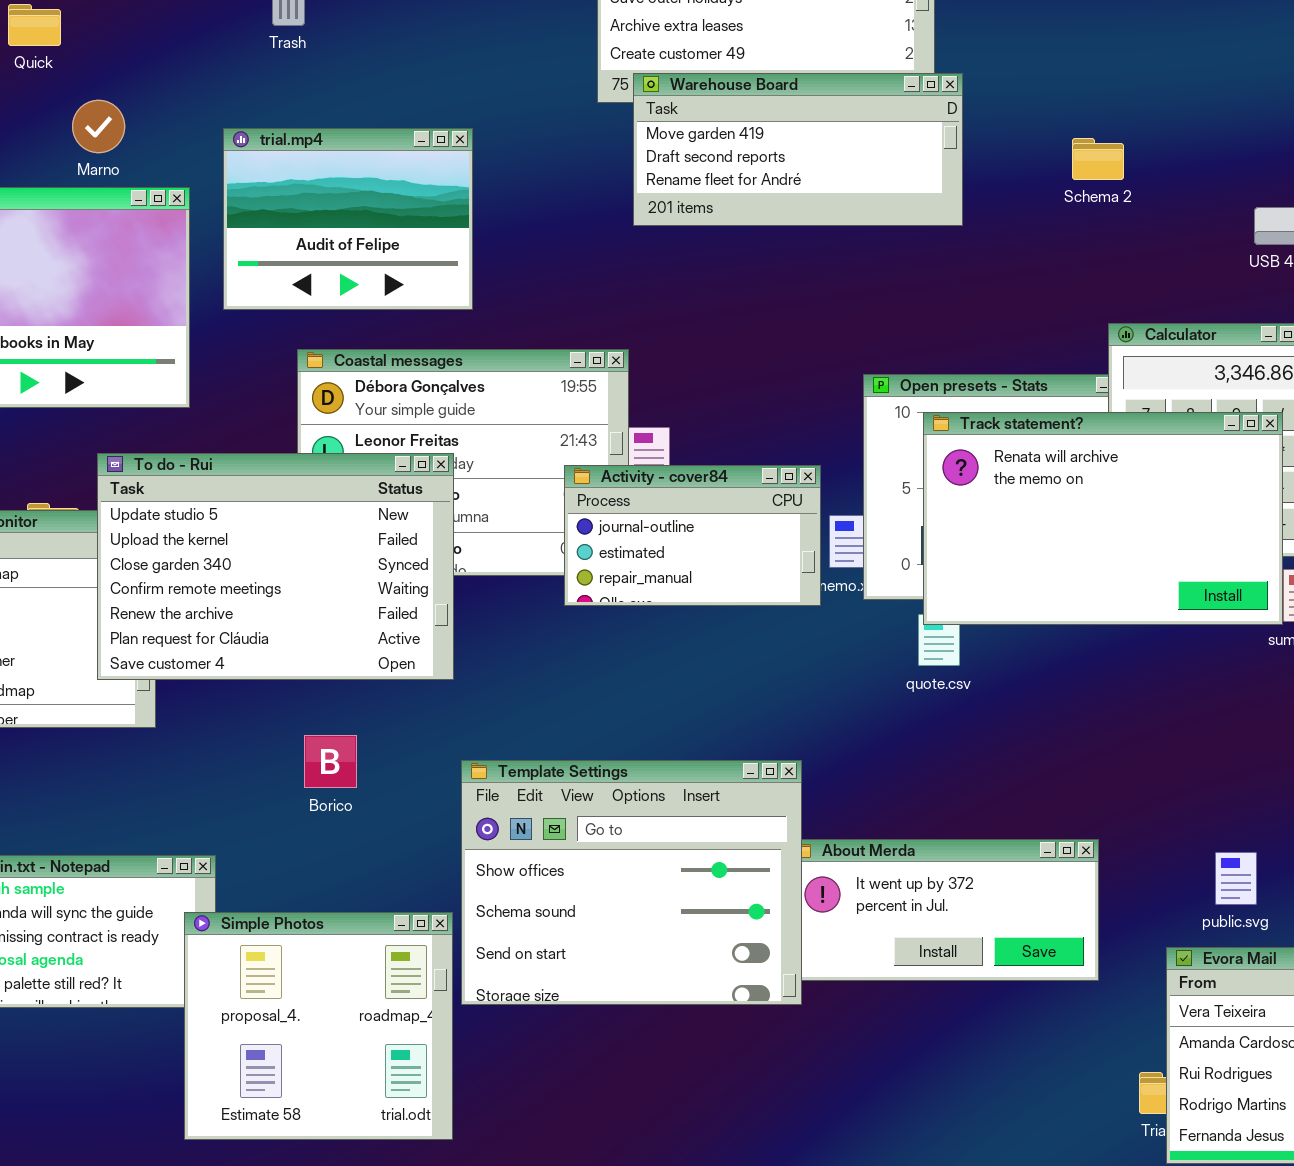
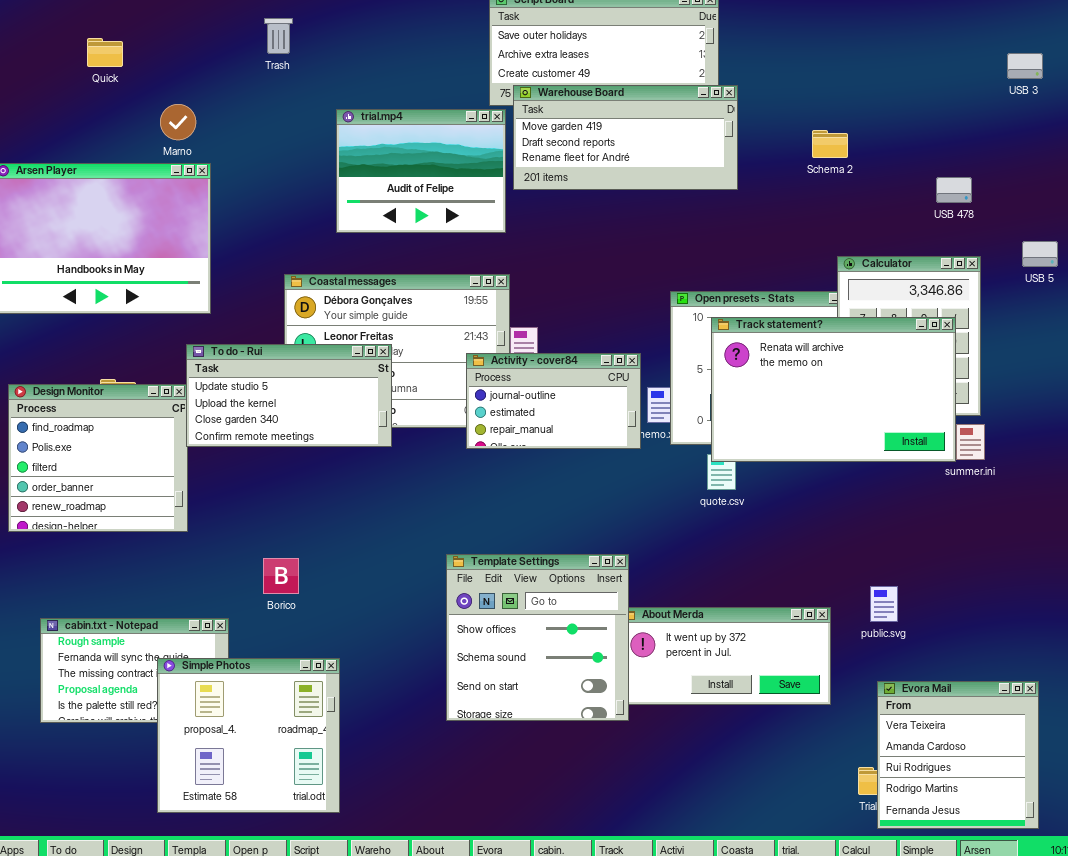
Marno: [72,100,125,153] -> [160,104,196,140], moved
trial.mp4: [223,128,473,310] -> [336,109,506,233], moved
To do - Rui: [97,453,454,680] -> [186,344,392,447], resized
Borico: [304,735,357,788] -> [263,558,299,594], moved
Template Settings: [461,760,802,1005] -> [446,554,629,721], resized
public.svg: [1215,852,1257,905] -> [870,586,898,622], moved
Simple Photos: [184,912,453,1140] -> [157,658,340,813], moved

